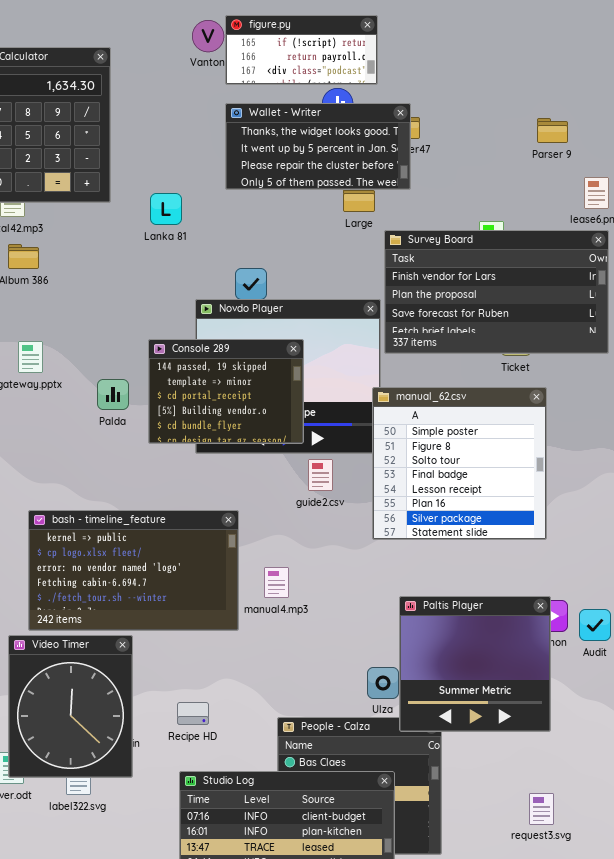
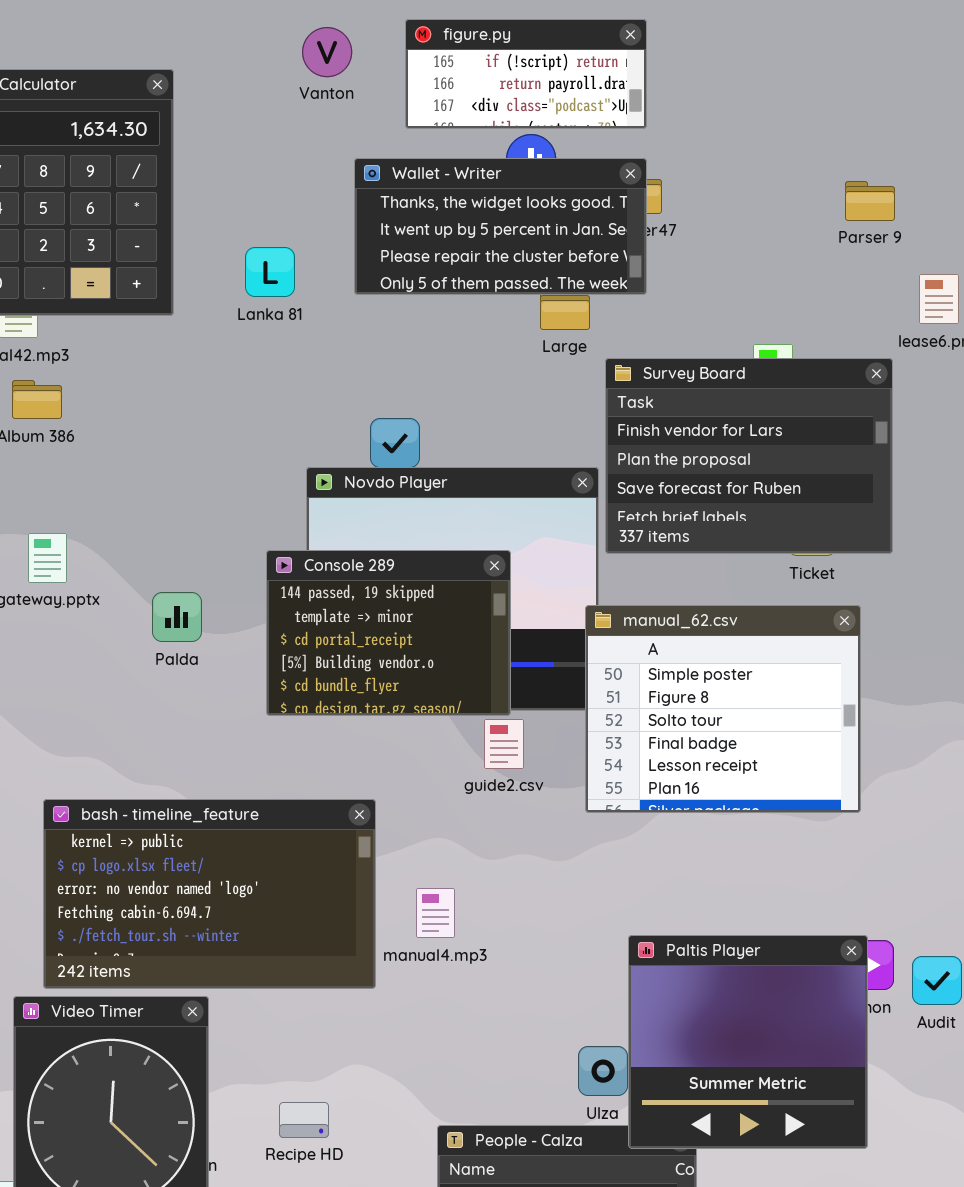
figure.py: [225,15,378,85] -> [405,19,647,129], moved
Lanka 81: [150,193,182,225] -> [245,247,295,297], moved
Survey Board: [384,230,609,354] -> [605,358,893,554], resized
Console 289: [148,339,304,444] -> [266,550,511,716], moved
manual_62.csv: [372,387,547,540] -> [585,605,861,813], resized

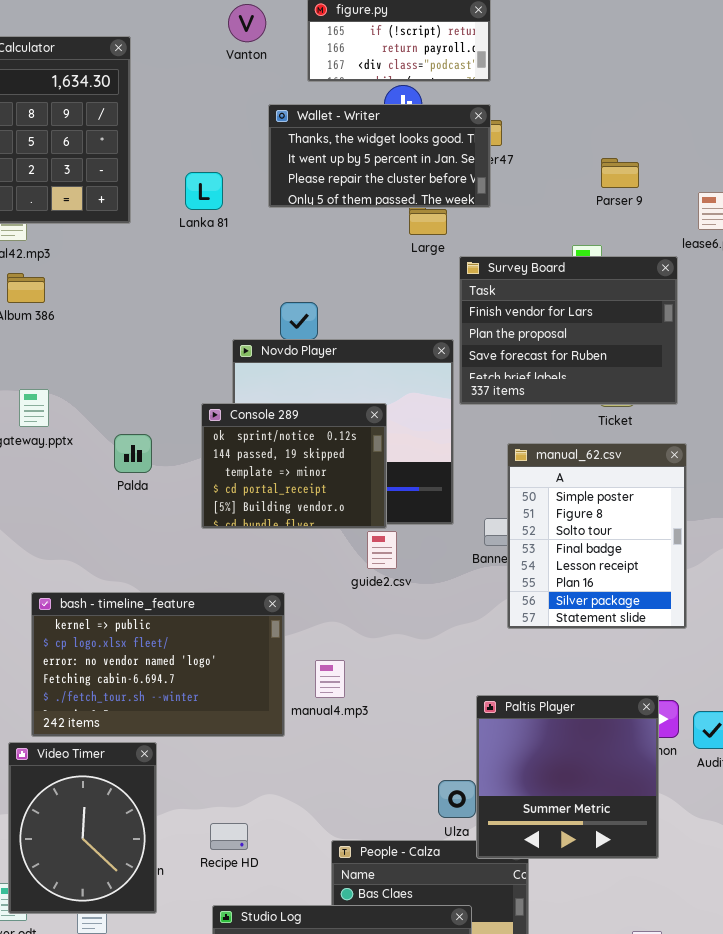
Parser 9: [845,181,895,221] -> [601,158,639,188], moved
Console 289: [266,550,511,716] -> [201,403,387,529], scrolled up 1 row
manual_62.csv: [585,605,861,813] -> [507,443,687,629], moved, resized

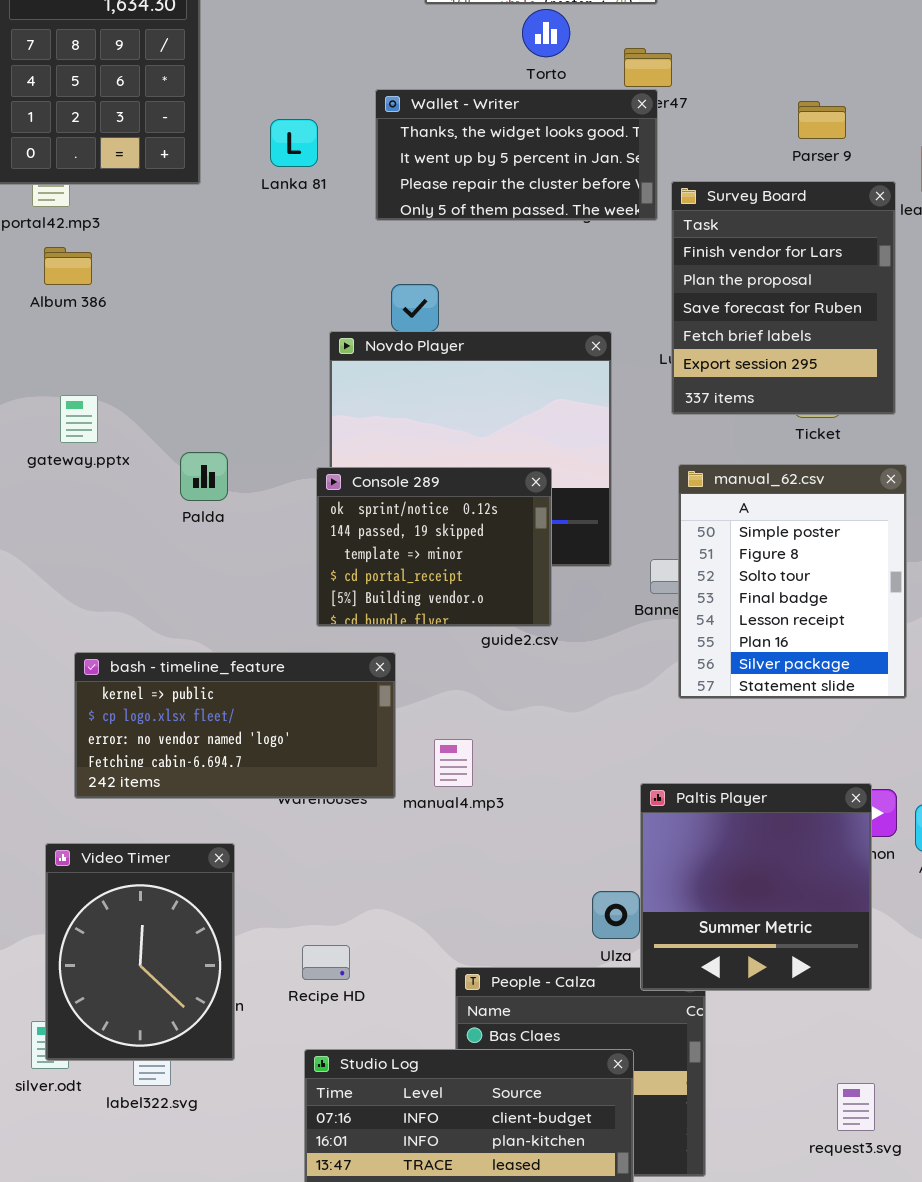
Wallet - Writer: [268,104,491,208] -> [375,89,658,221], moved
Survey Board: [459,256,678,405] -> [671,181,896,415], resized
Console 289: [201,403,387,529] -> [316,467,552,627], moved
bash - timeline_feature: [31,592,285,737] -> [74,652,396,799], resized

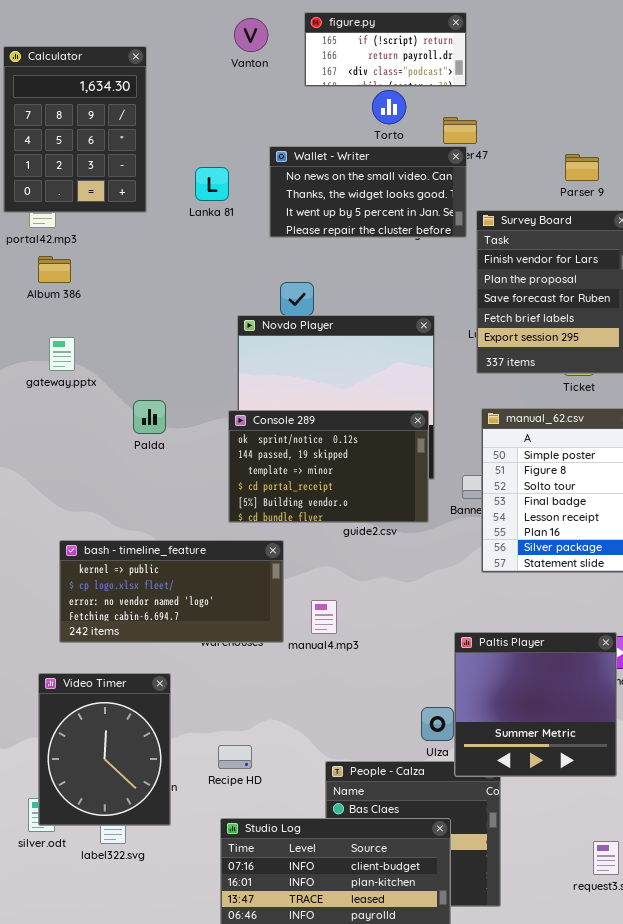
Wallet - Writer: [375,89,658,221] -> [269,146,467,238], scrolled up 1 row
gateway.pptx: [60,395,98,443] -> [49,337,75,371], moved
Console 289: [316,467,552,627] -> [228,410,429,523], resized

